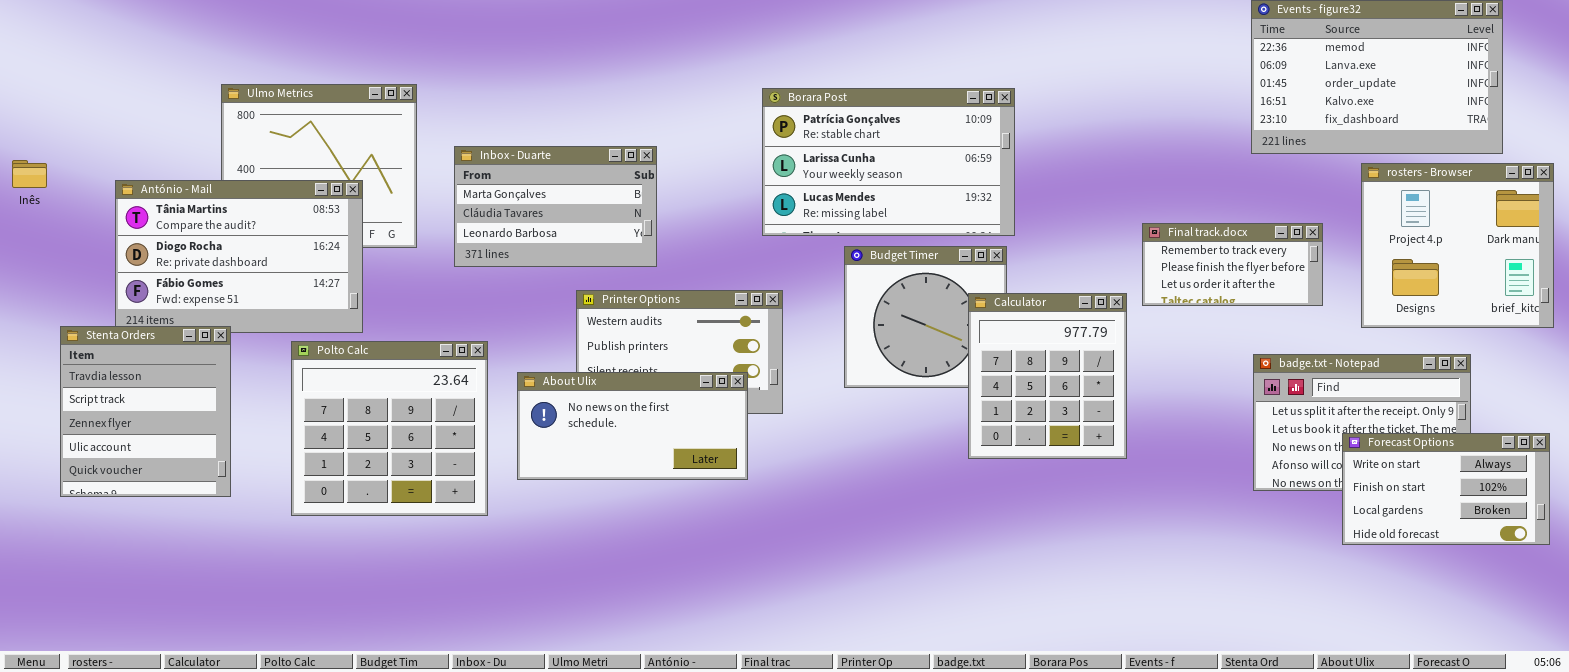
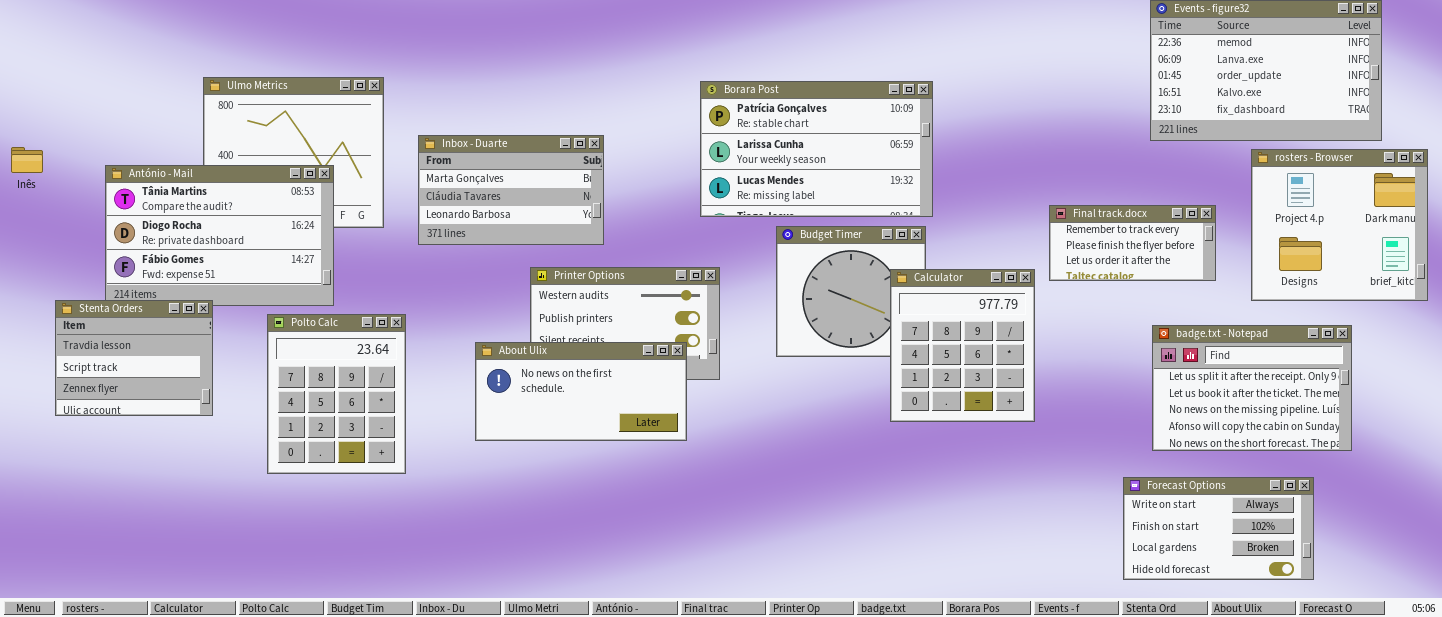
Stenta Orders: [60,326,231,497] -> [55,300,213,416], resized
Polto Calc: [291,341,488,516] -> [267,314,406,474], resized
Forecast Options: [1342,433,1550,545] -> [1123,477,1314,580], moved

